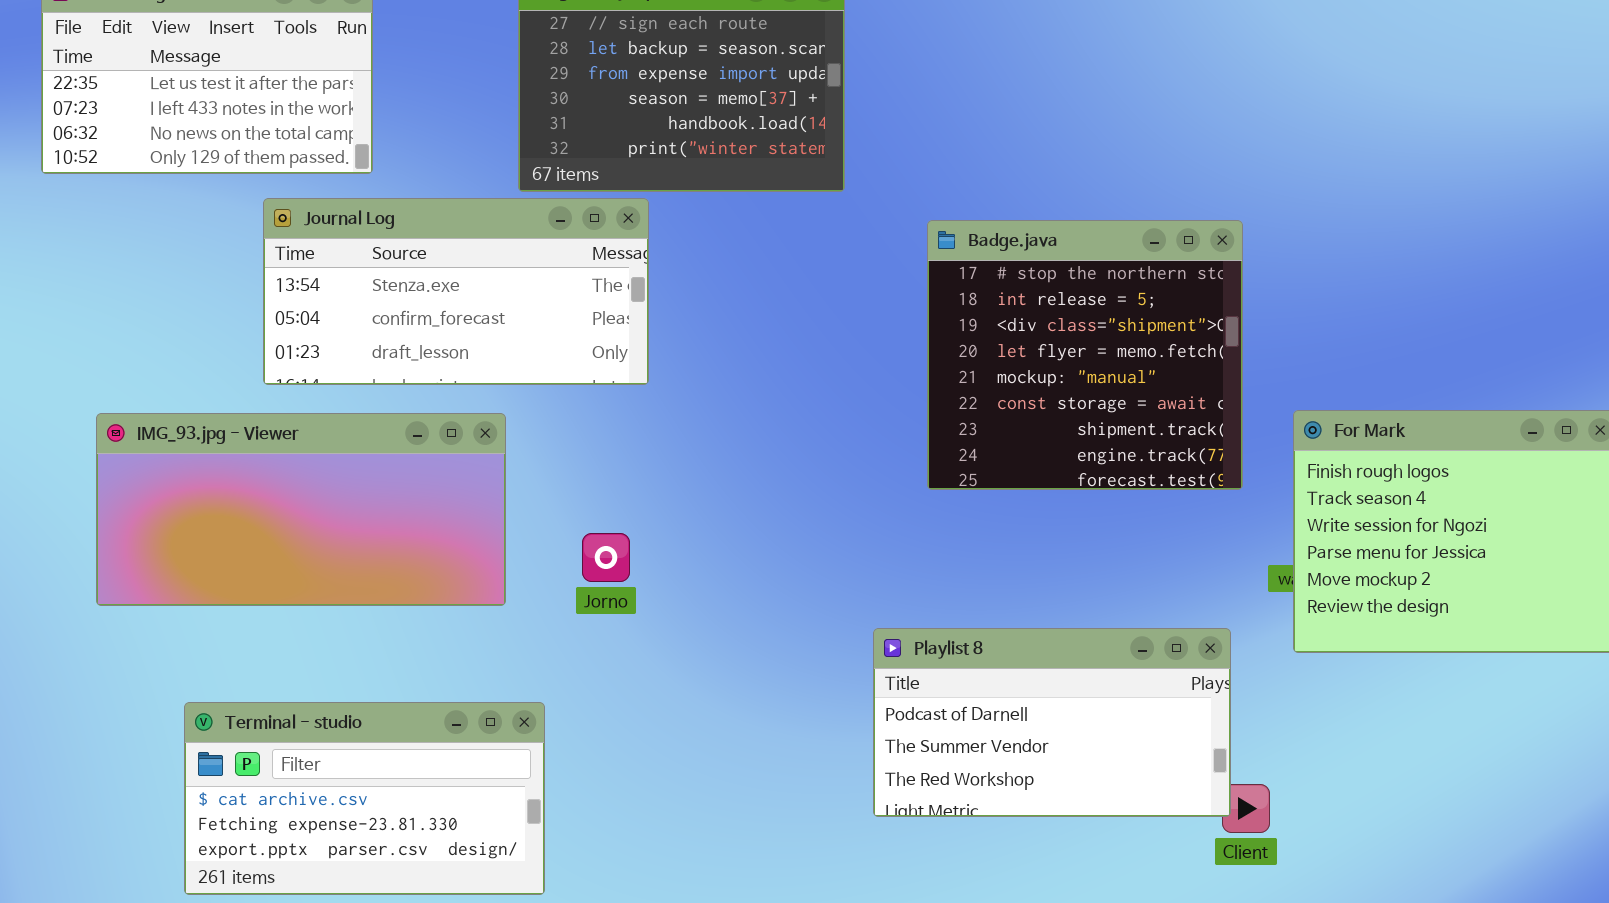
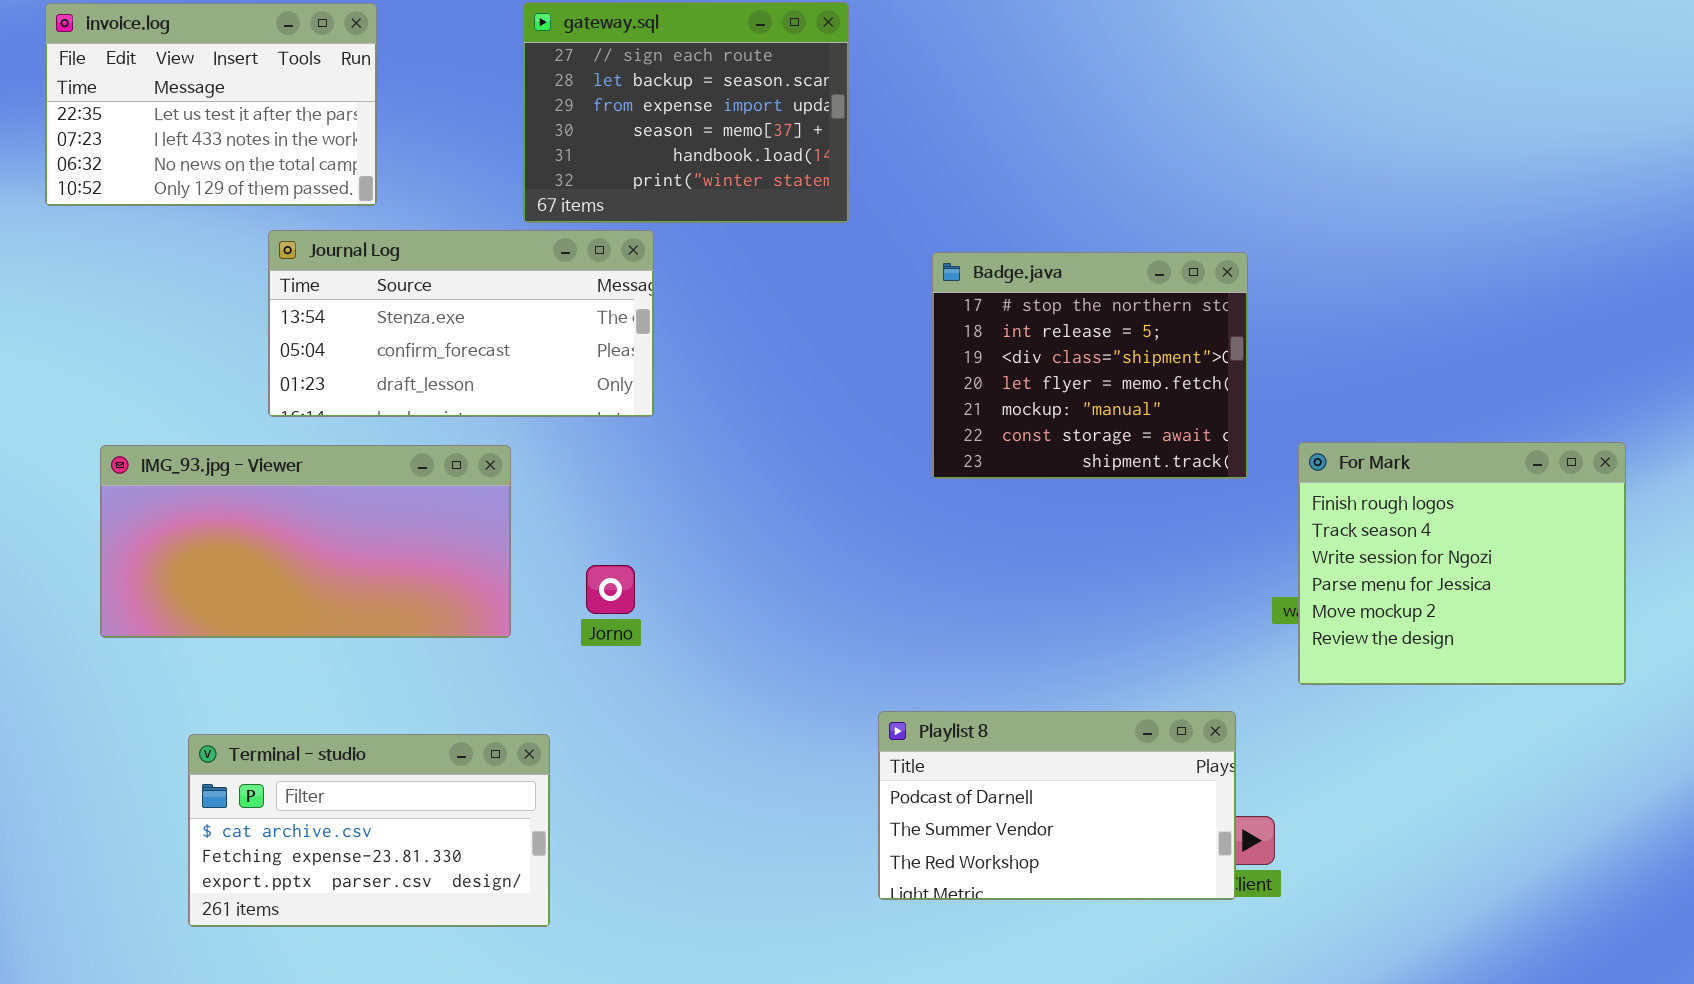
Badge.java: [927,220,1243,490] -> [932,252,1248,479], resized
Playlist 8: [873,628,1231,817] -> [878,711,1236,900], moved

